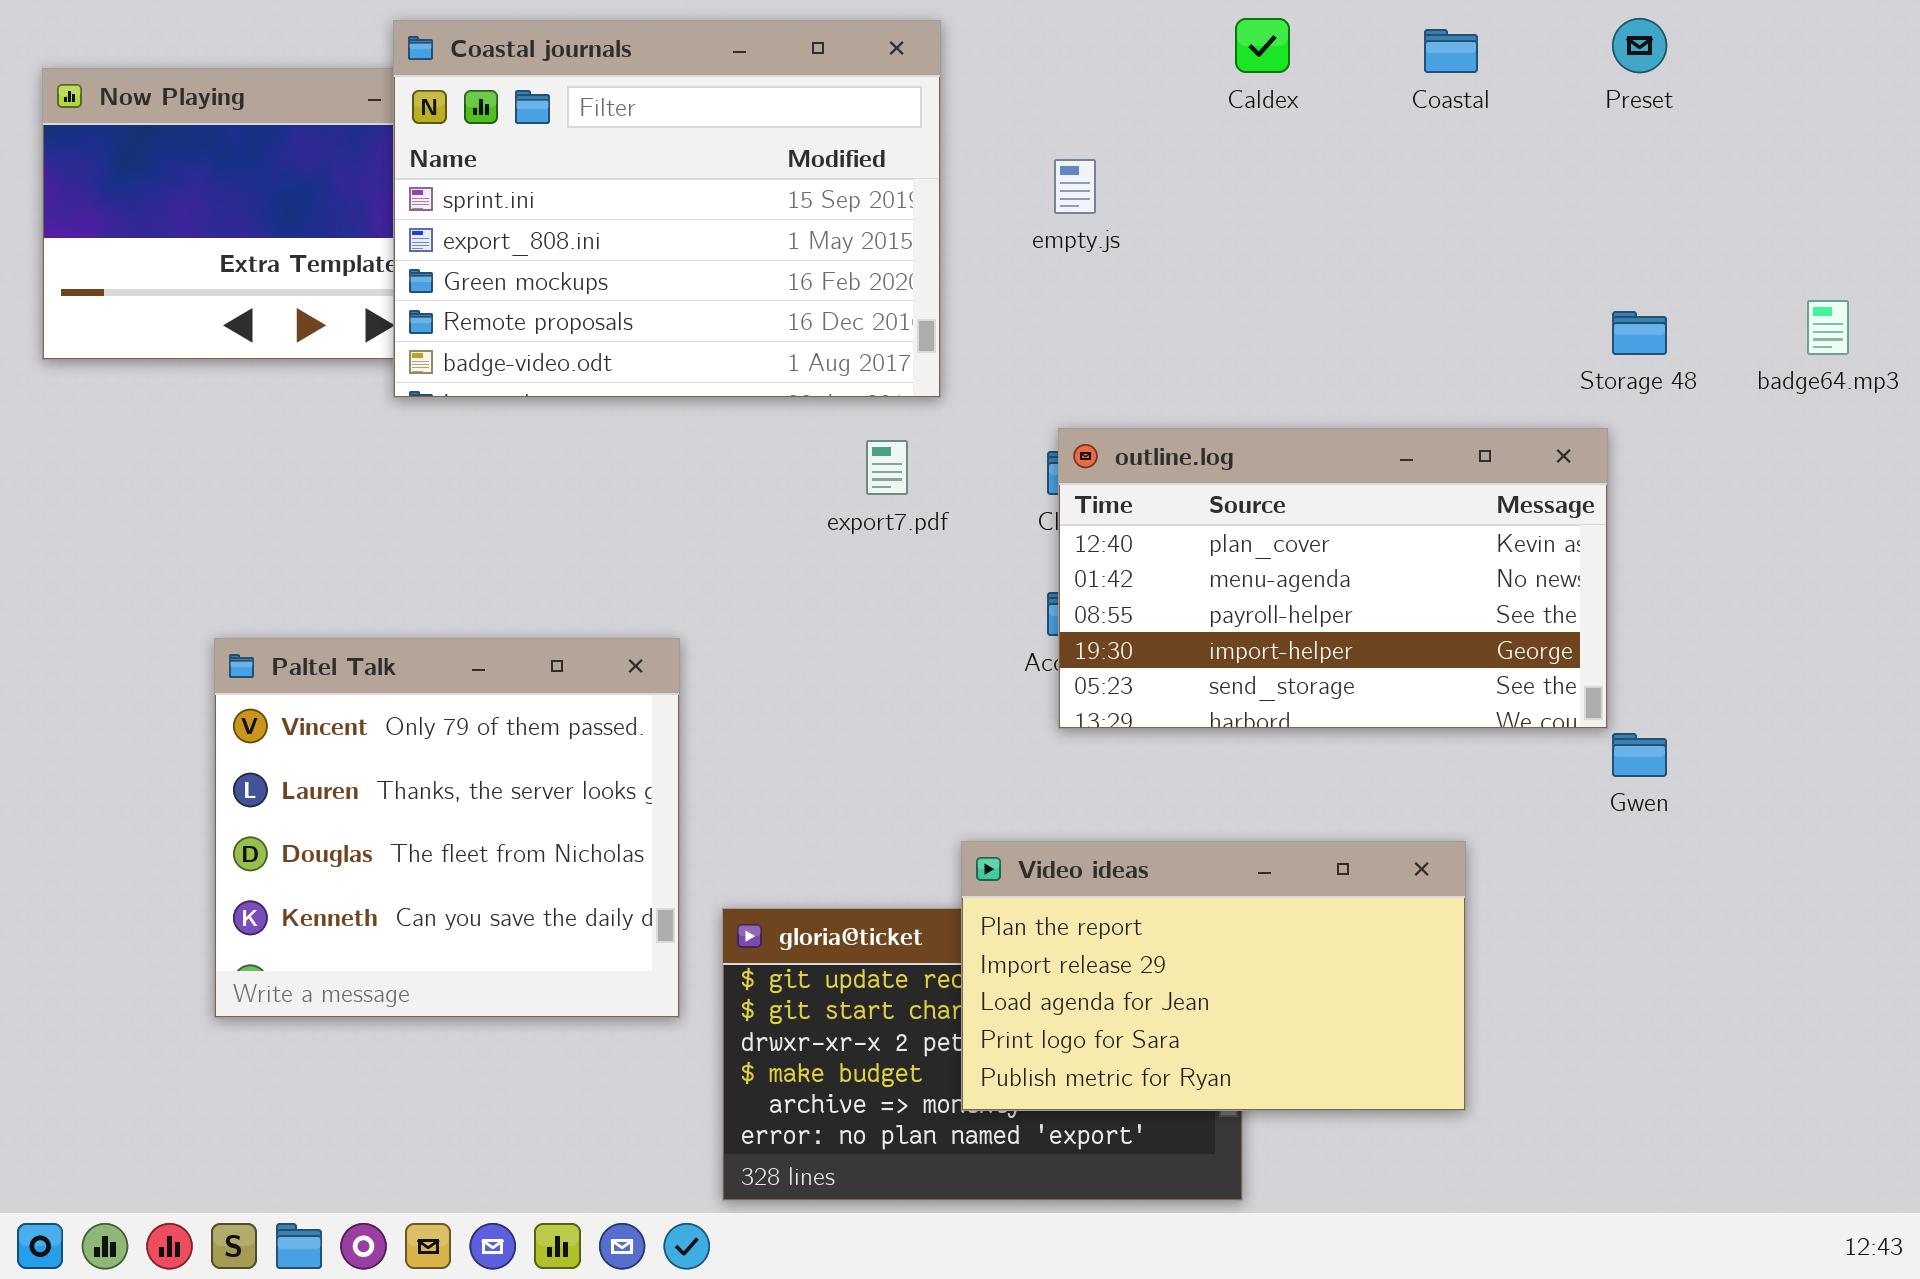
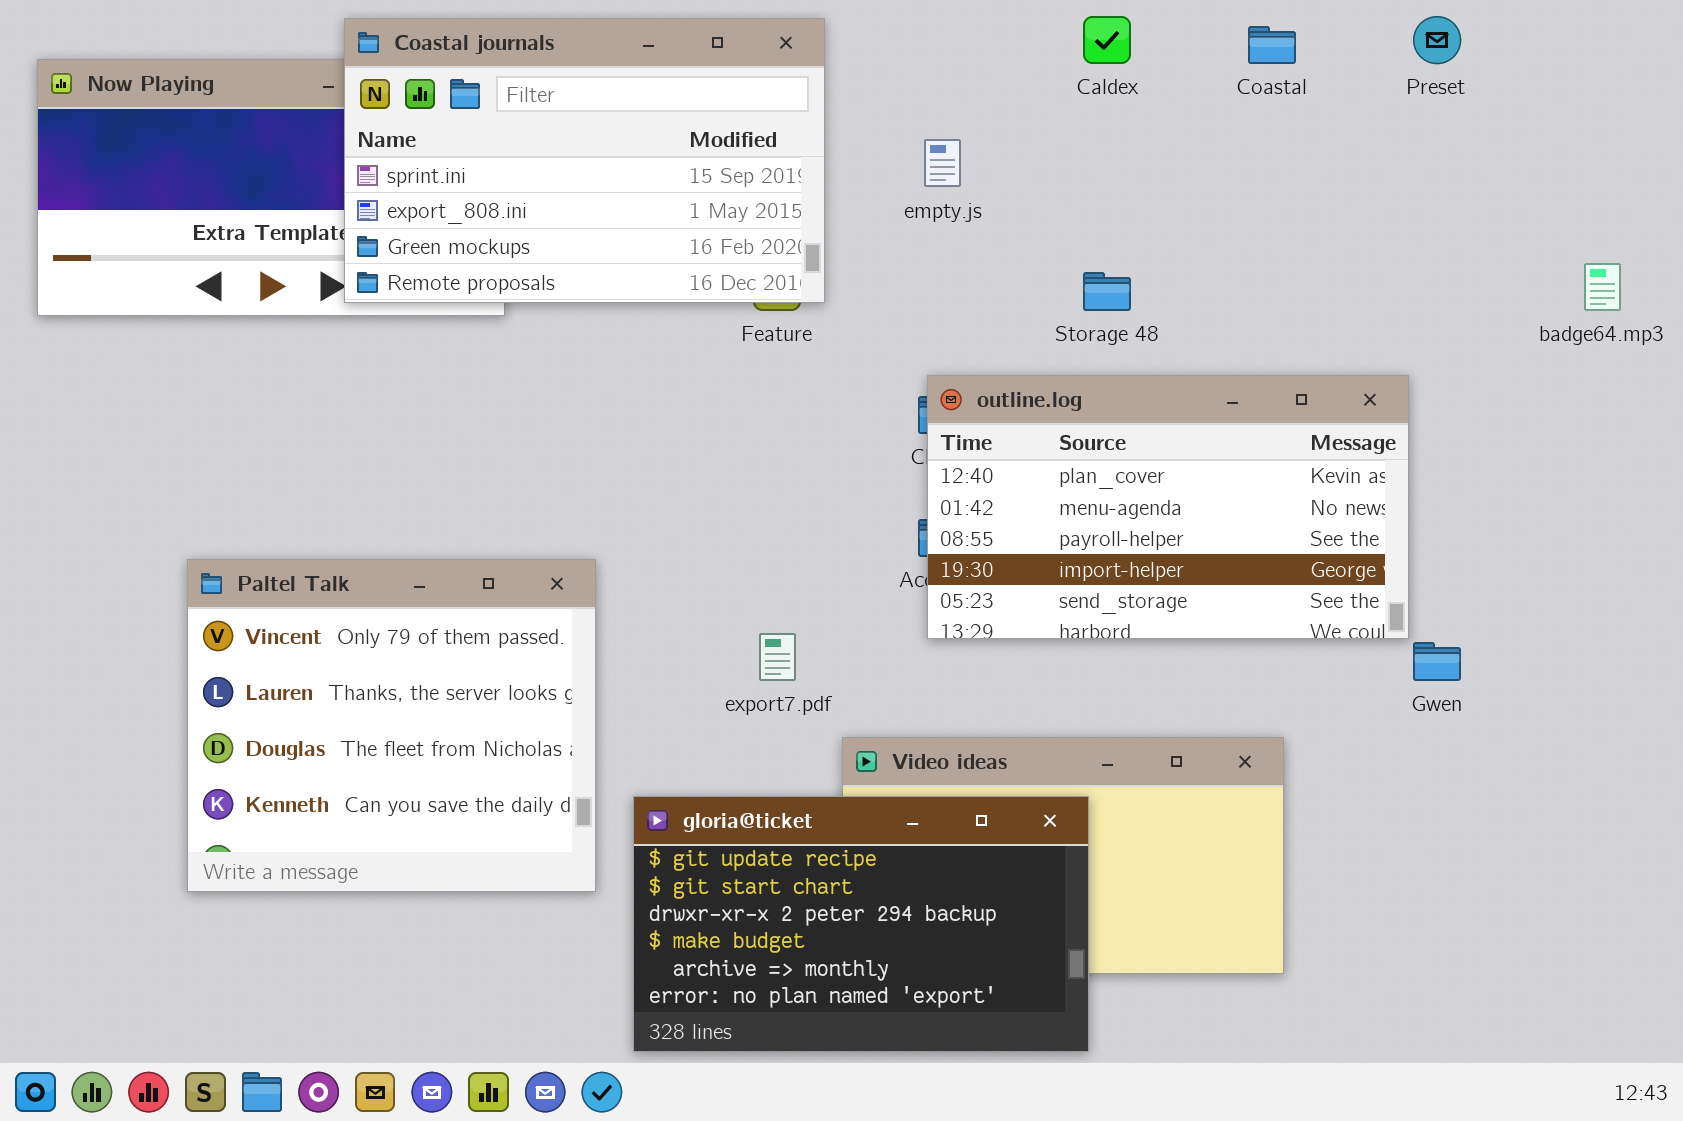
Coastal journals: [393,20,941,398] -> [344,18,825,303], resized
Storage 48: [1612,311,1667,355] -> [1083,272,1131,311], moved
export7.pdf: [866,440,908,495] -> [759,633,796,681], moved
gloria@ticket: [722,908,1243,1201] -> [633,796,1089,1052], raised

